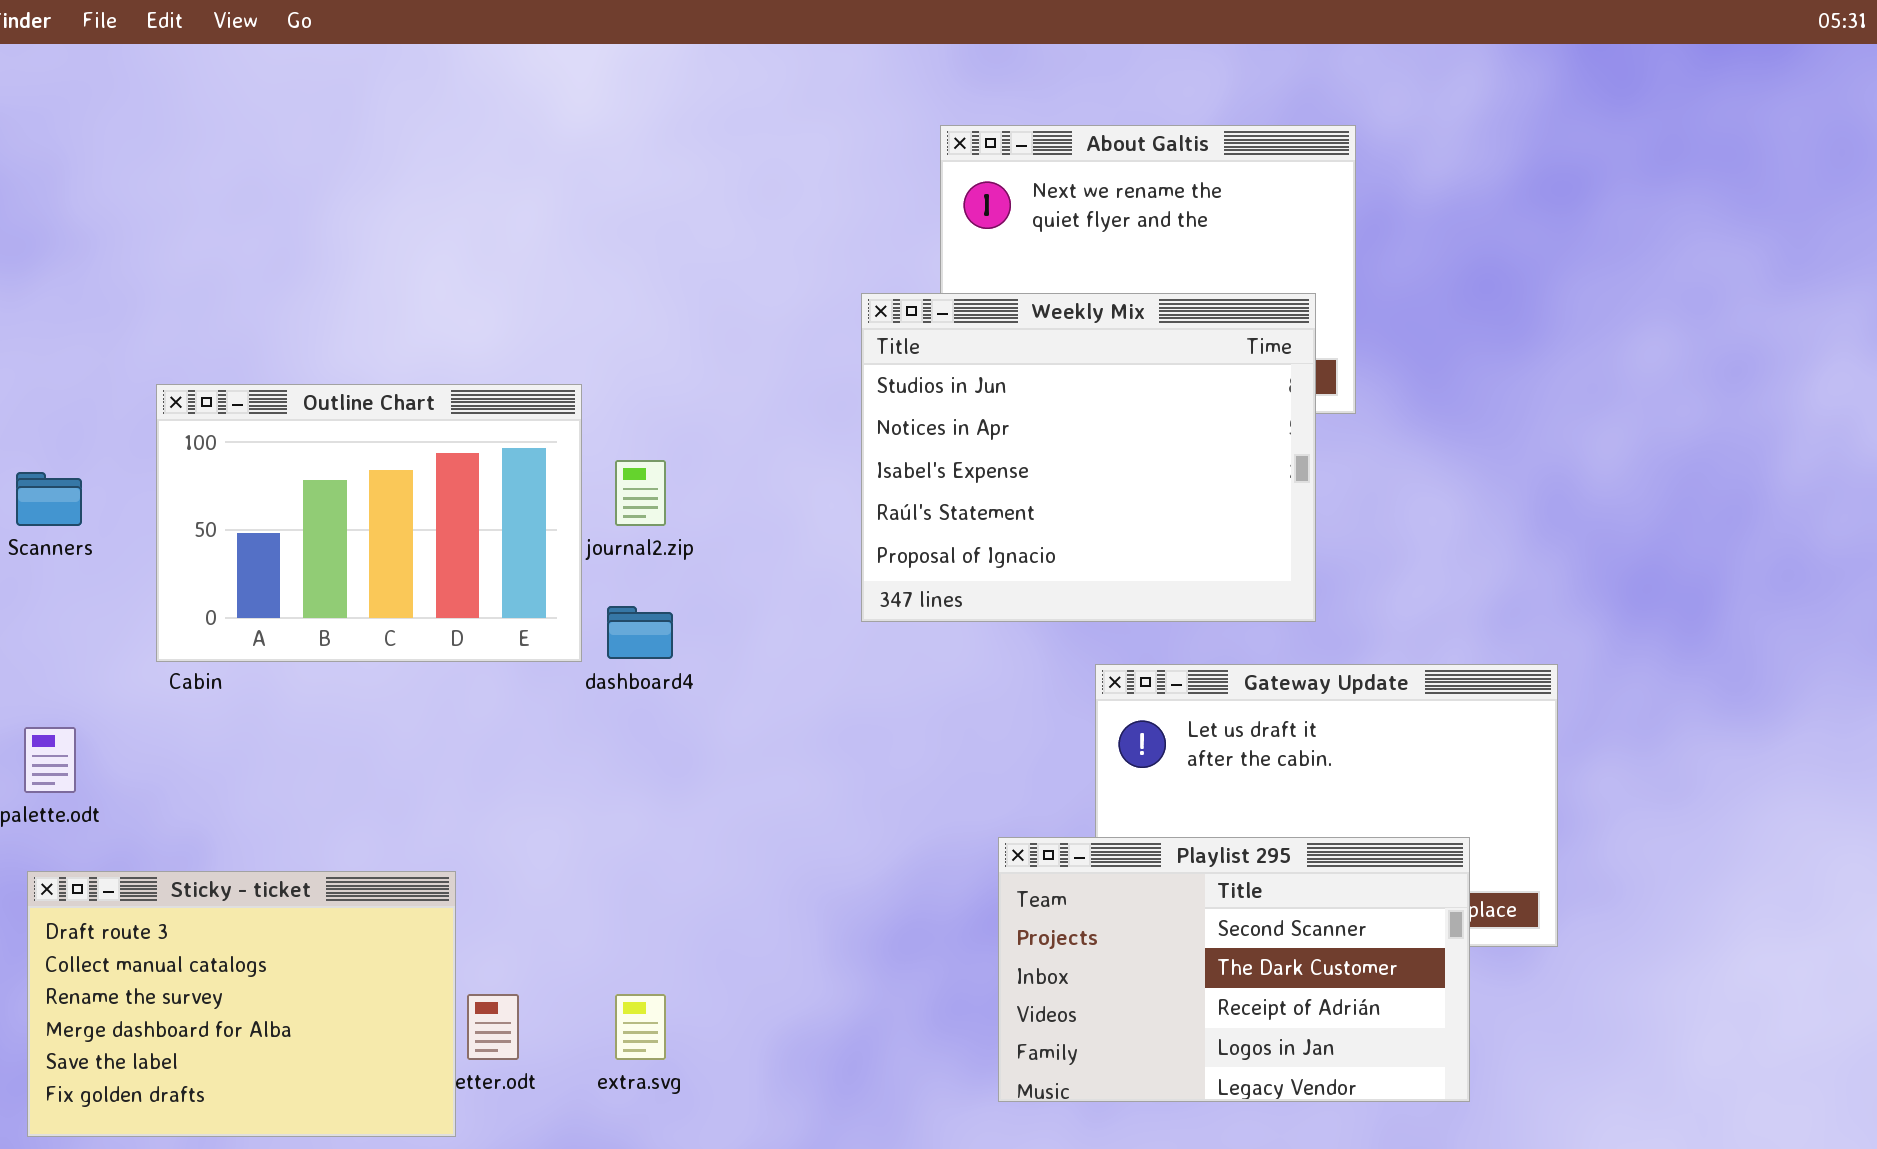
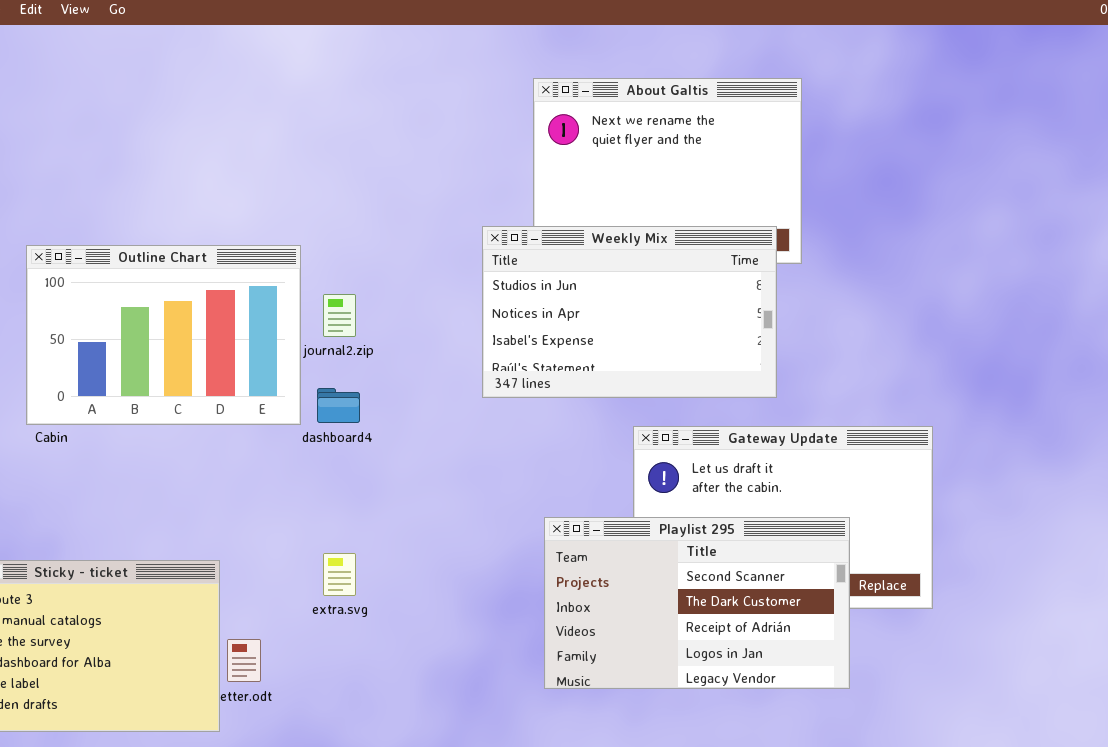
Weekly Mix: [861,293,1316,622] -> [482,226,777,398], resized
Playlist 295: [998,837,1470,1102] -> [544,517,850,689], moved
extra.svg: [615,994,666,1060] -> [323,553,356,596], moved

